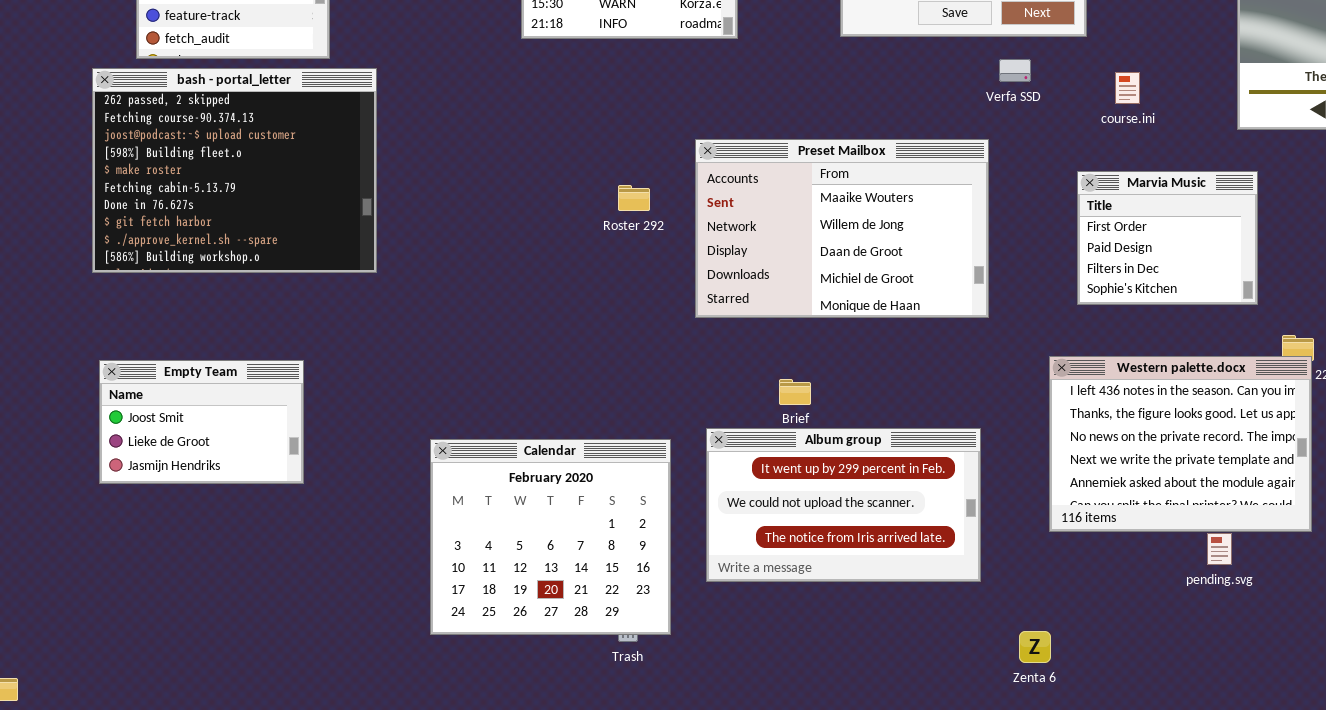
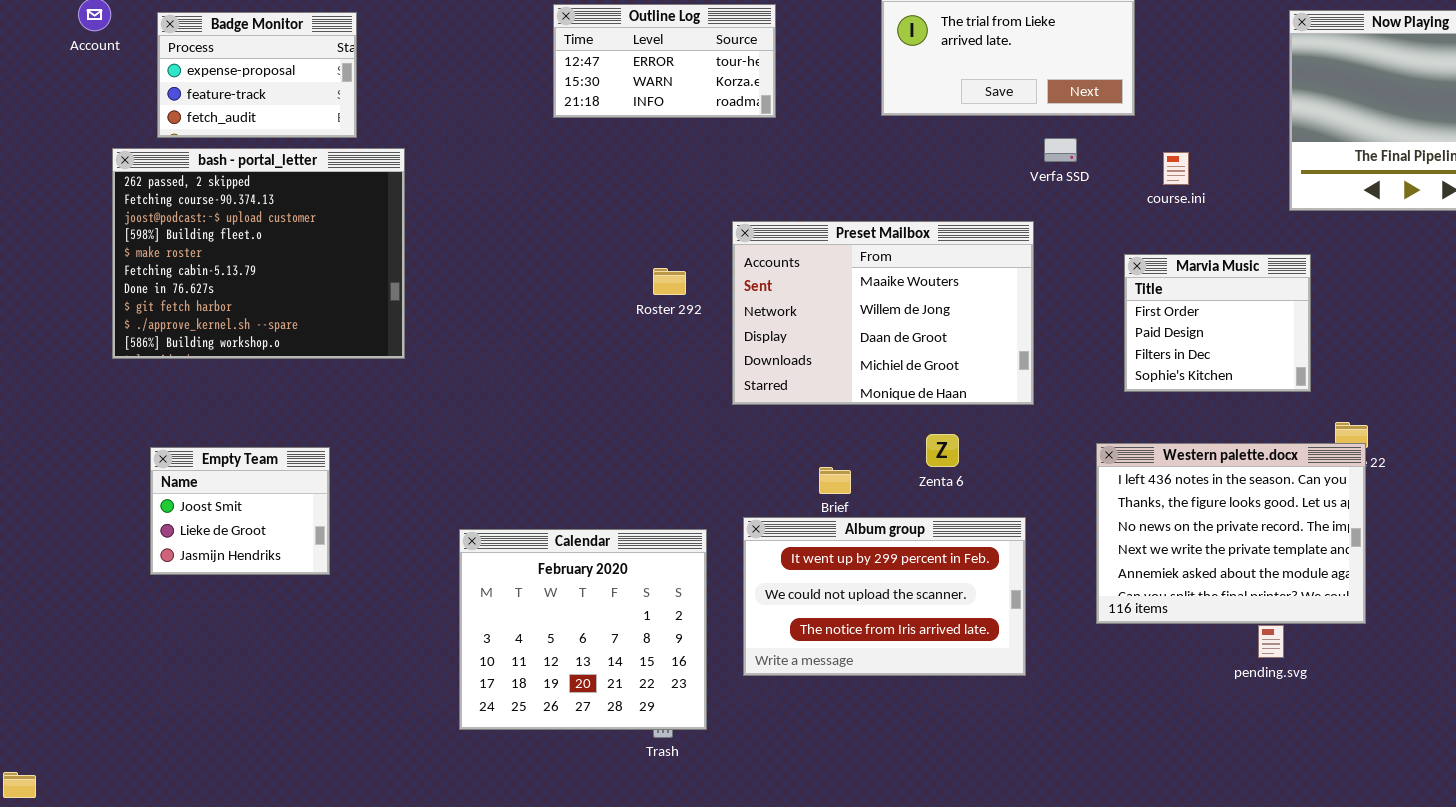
Empty Team: [99,360,304,484] -> [150,447,330,575], resized
Zenta 6: [1019,631,1051,663] -> [926,434,959,467], moved

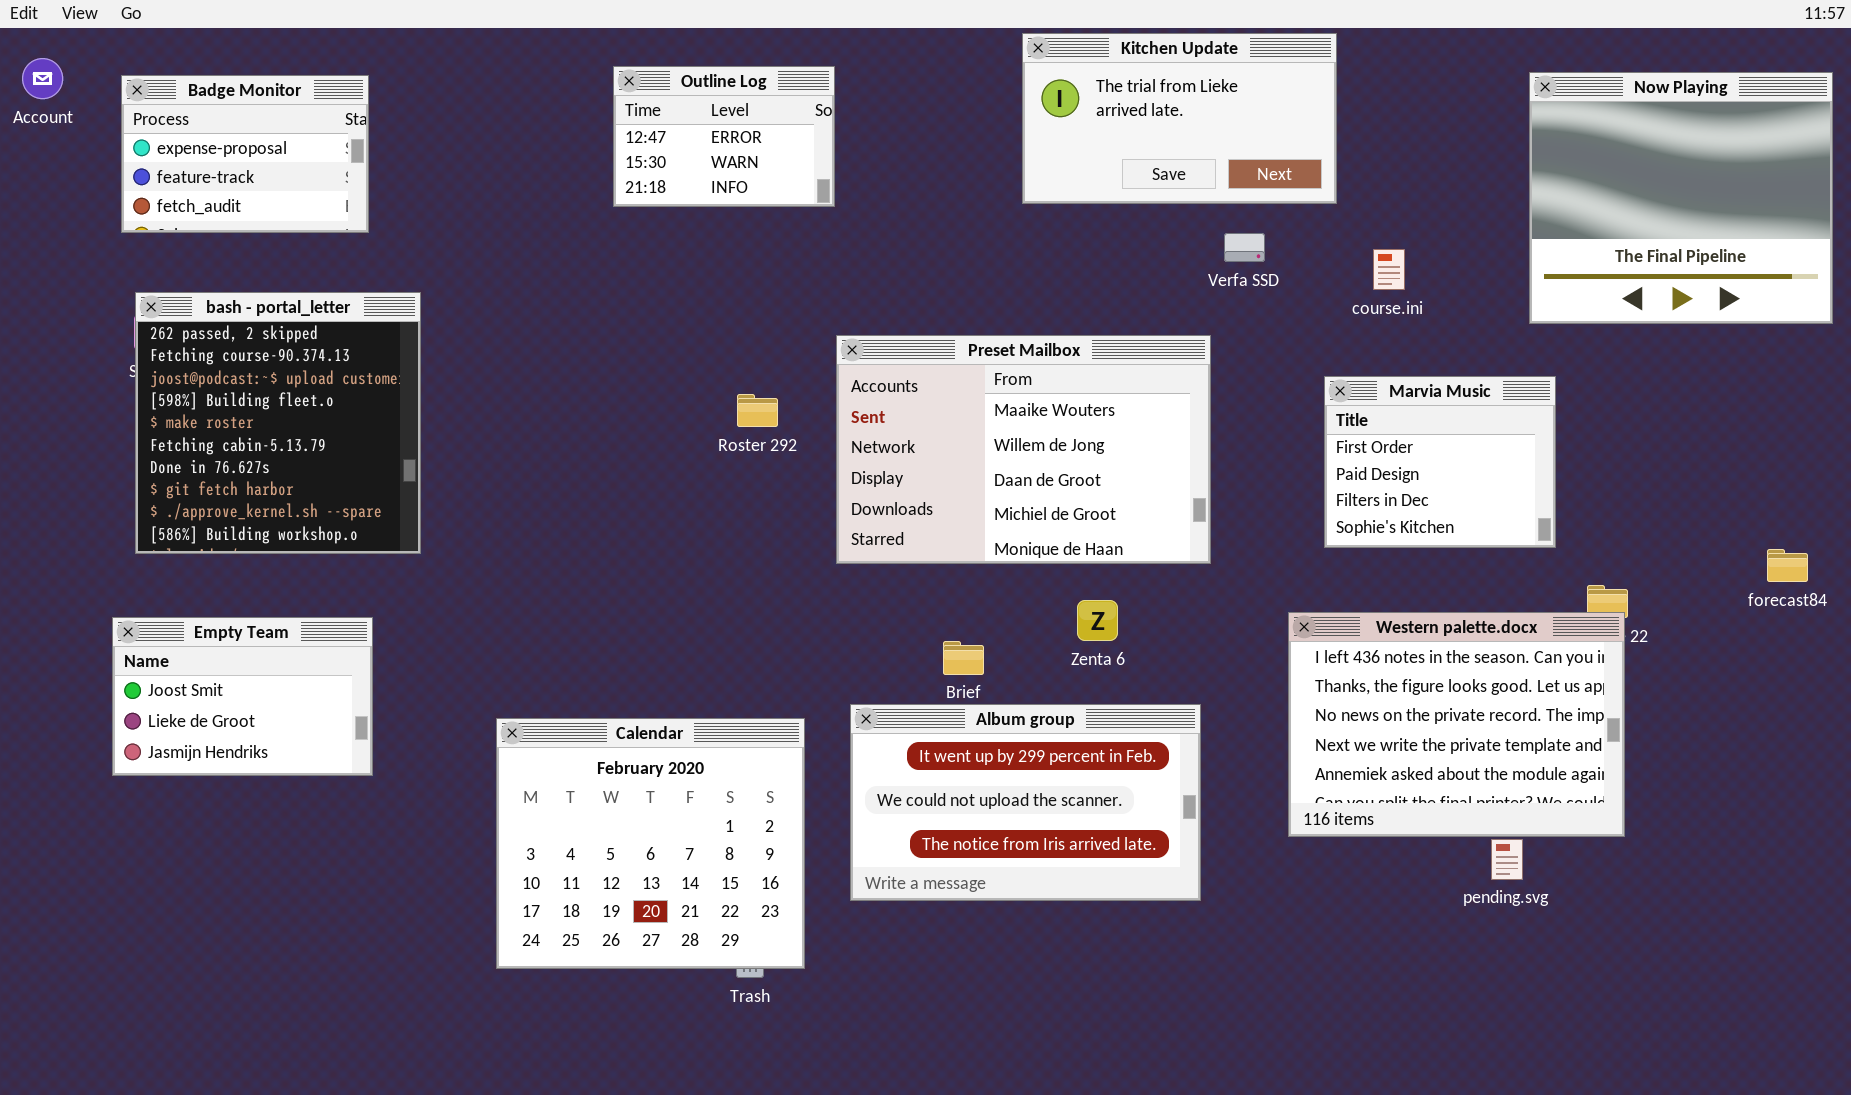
Outline Log: [553,4,776,118] -> [613,66,835,207], resized
bash - portal_letter: [112,148,405,359] -> [135,292,421,554], moved, resized
Empty Team: [150,447,330,575] -> [112,617,373,776], resized

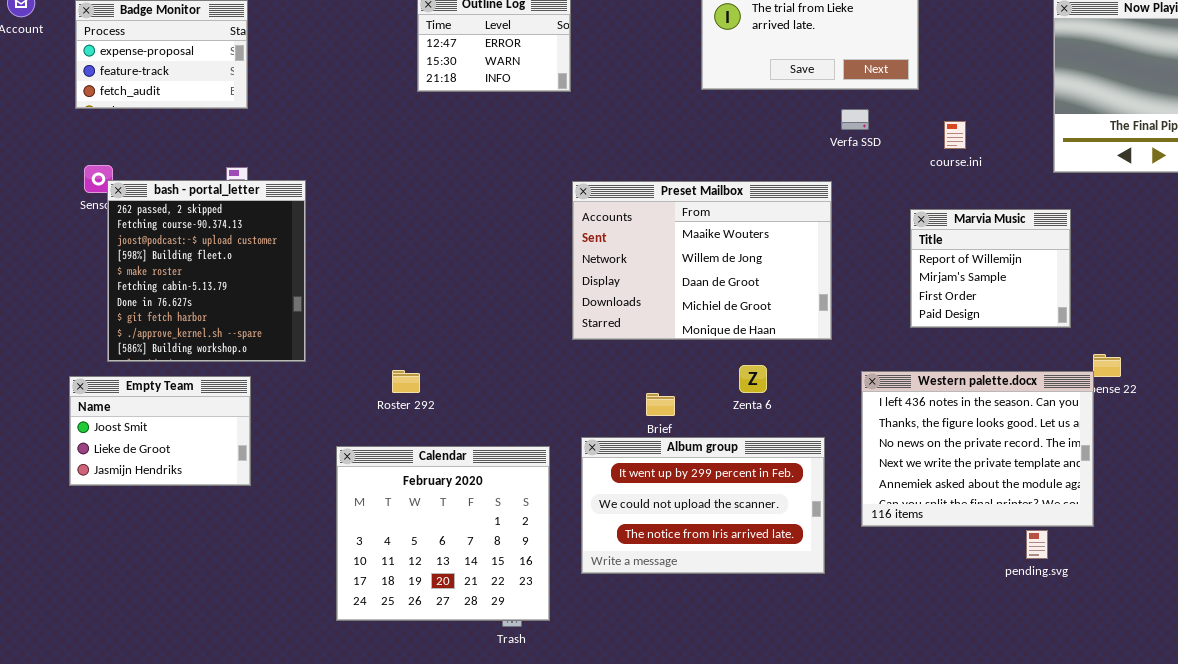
bash - portal_letter: [135,292,421,554] -> [107,180,306,362], moved
Marvia Music: [1324,376,1556,548] -> [910,209,1071,328], scrolled up 2 rows
Roster 292: [737,394,778,427] -> [392,370,420,393], moved
Western palette.docx: [1288,612,1625,837] -> [861,371,1094,527], moved

